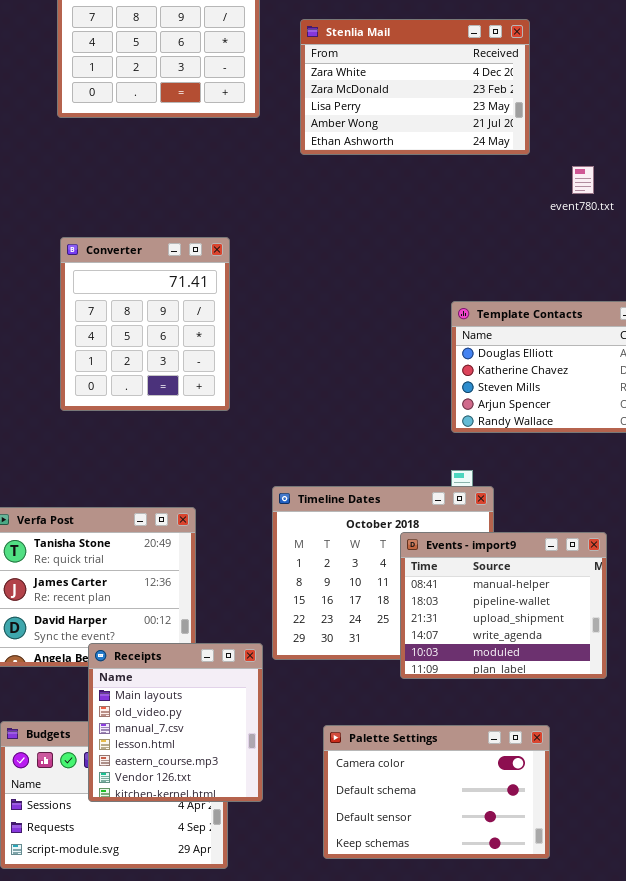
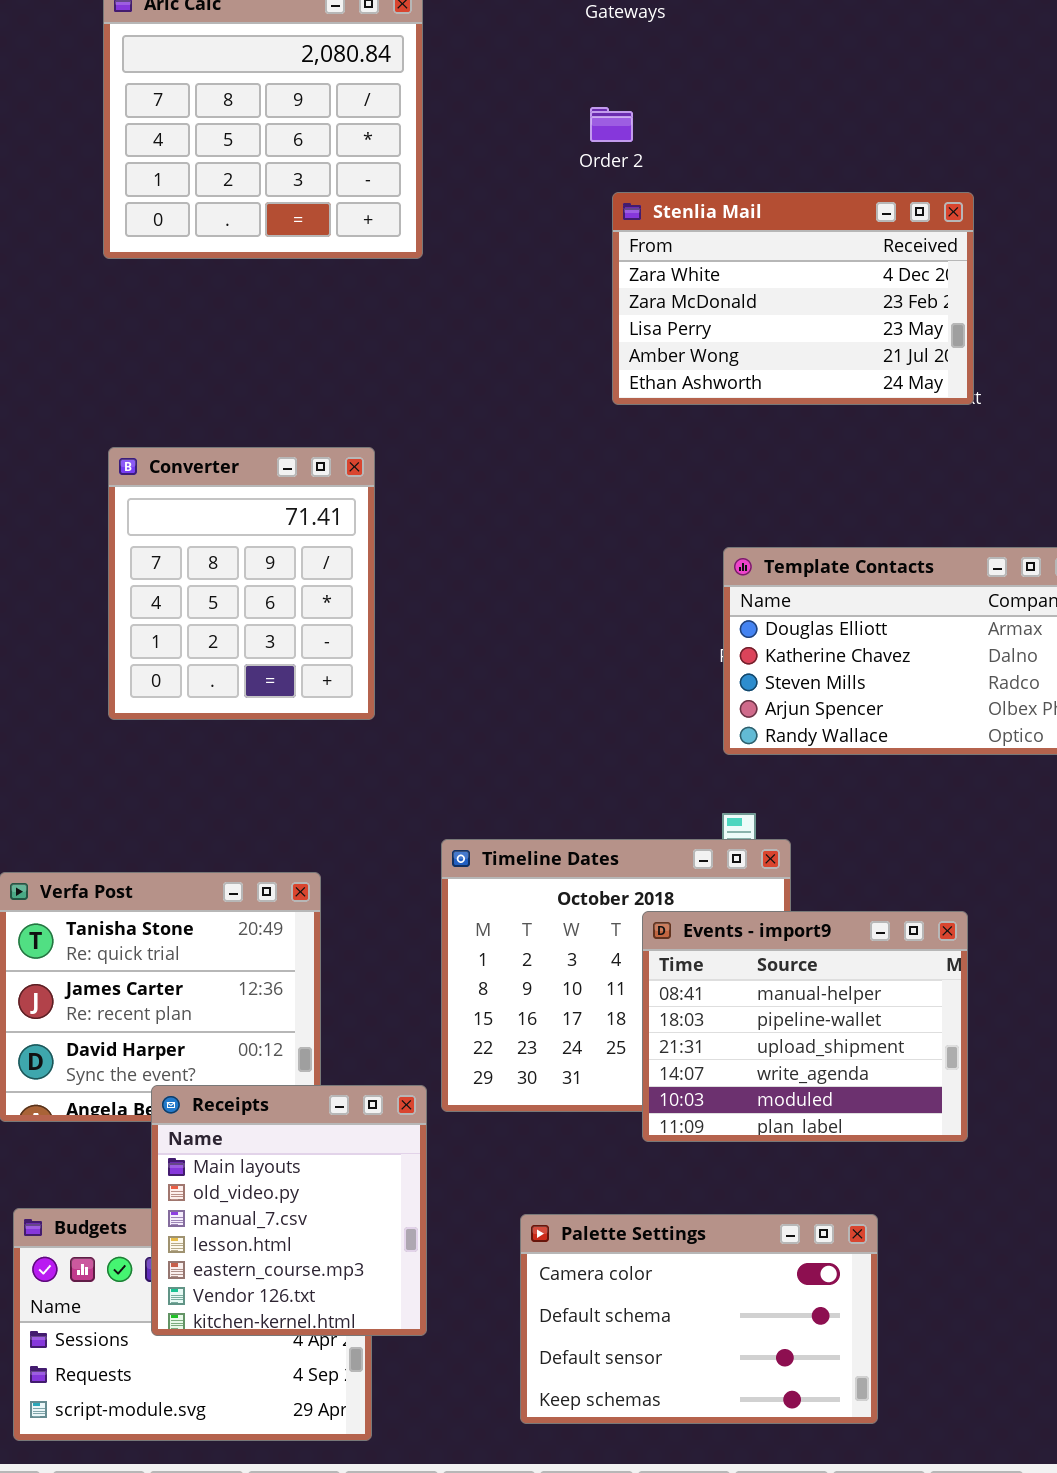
Stenlia Mail: [300,19,530,155] -> [612,192,974,405], moved

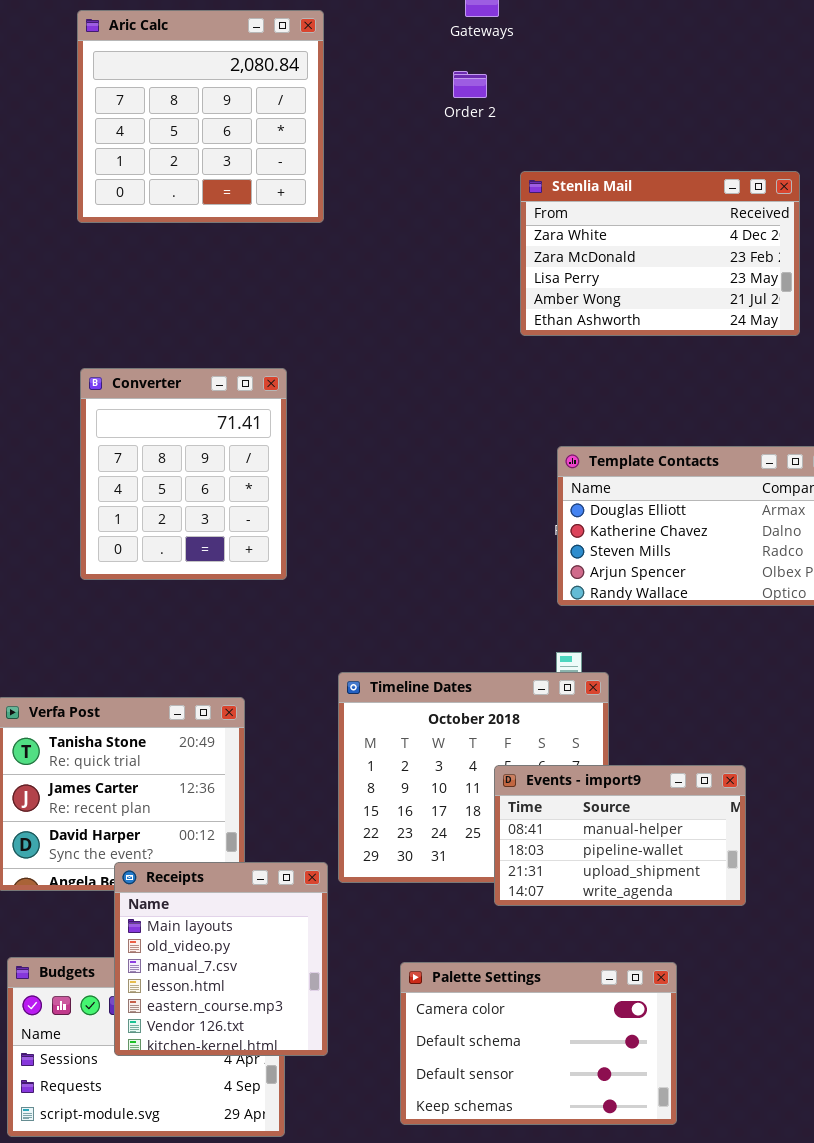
Order 2: [590,107,633,142] -> [453,71,487,98], moved
Stenlia Mail: [612,192,974,405] -> [520,171,800,336], moved
Events - import9: [642,911,968,1142] -> [494,765,746,906], resized

